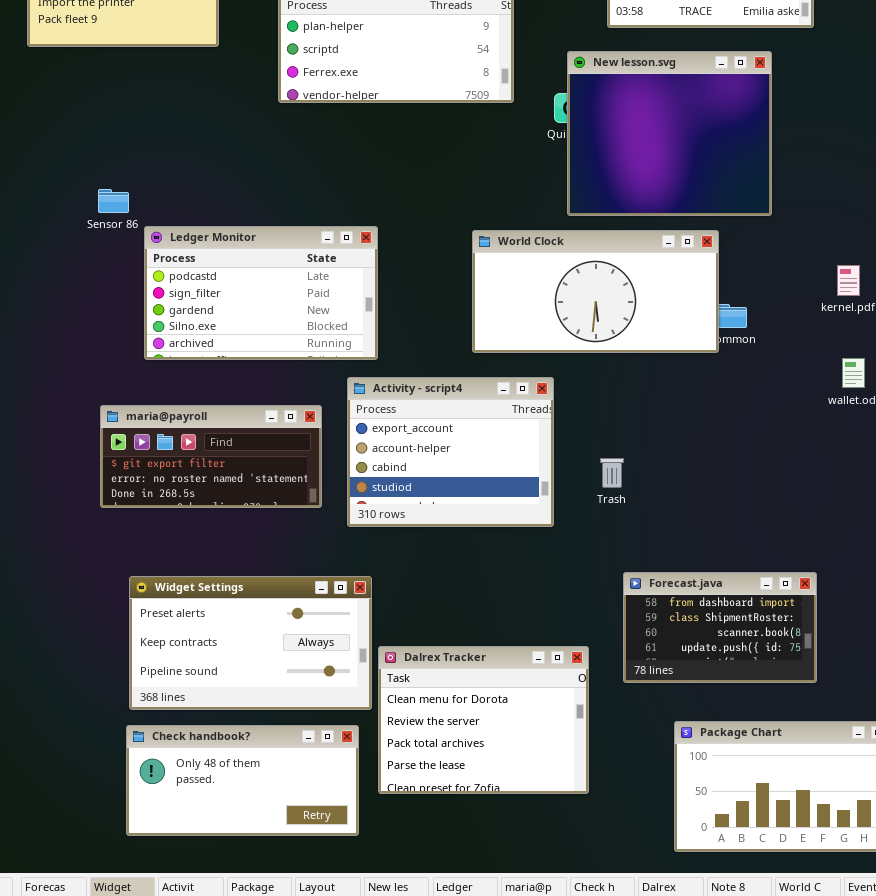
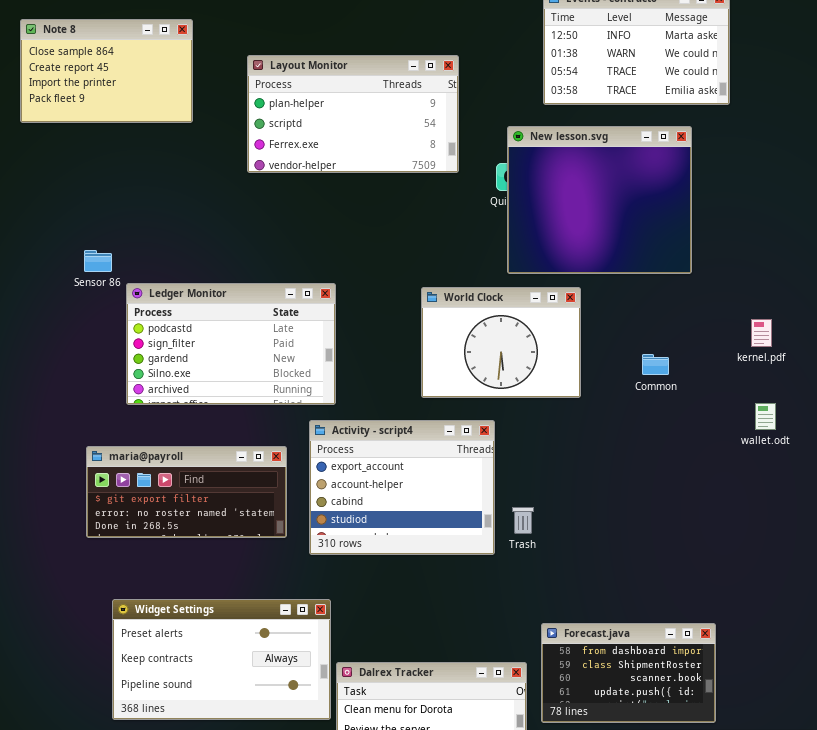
World Clock: [472,230,719,353] -> [421,287,581,398], resized
Trash: [600,458,624,488] -> [512,507,534,534], moved
Forecast.java: [623,572,817,683] -> [541,623,716,723], moved

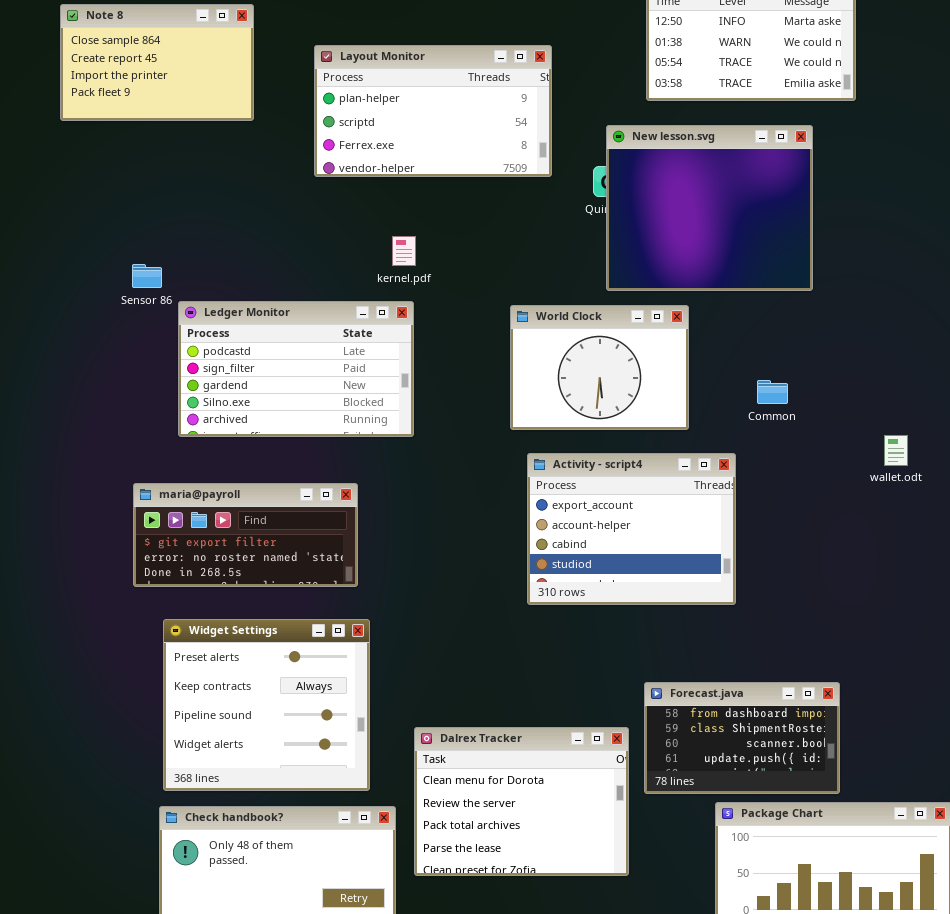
kernel.pdf: [751,319,772,347] -> [392,236,416,266], moved
Activity - script4: [309,420,495,555] -> [527,453,736,605], moved
Widget Settings: [112,599,331,720] -> [163,619,370,791], resized

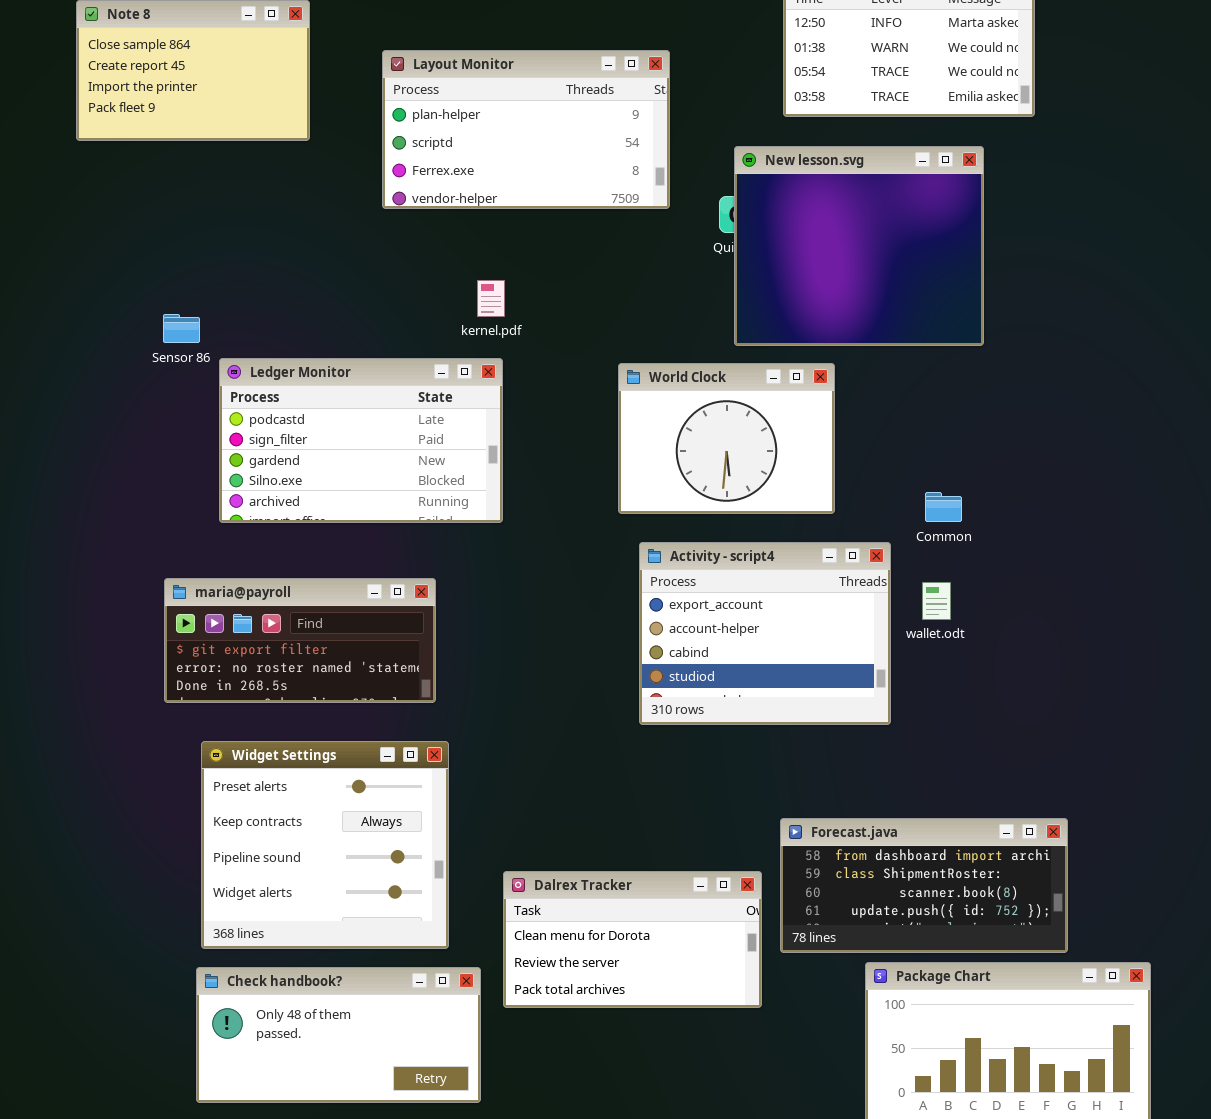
Common: [757,380,788,404] -> [925,492,962,522], moved
wallet.odt: [884,435,908,466] -> [922,582,951,620], moved
Forecast.java: [644,682,840,794] -> [780,818,1068,953], resized
Dalrex Tracker: [414,727,629,876] -> [503,871,762,1008], resized

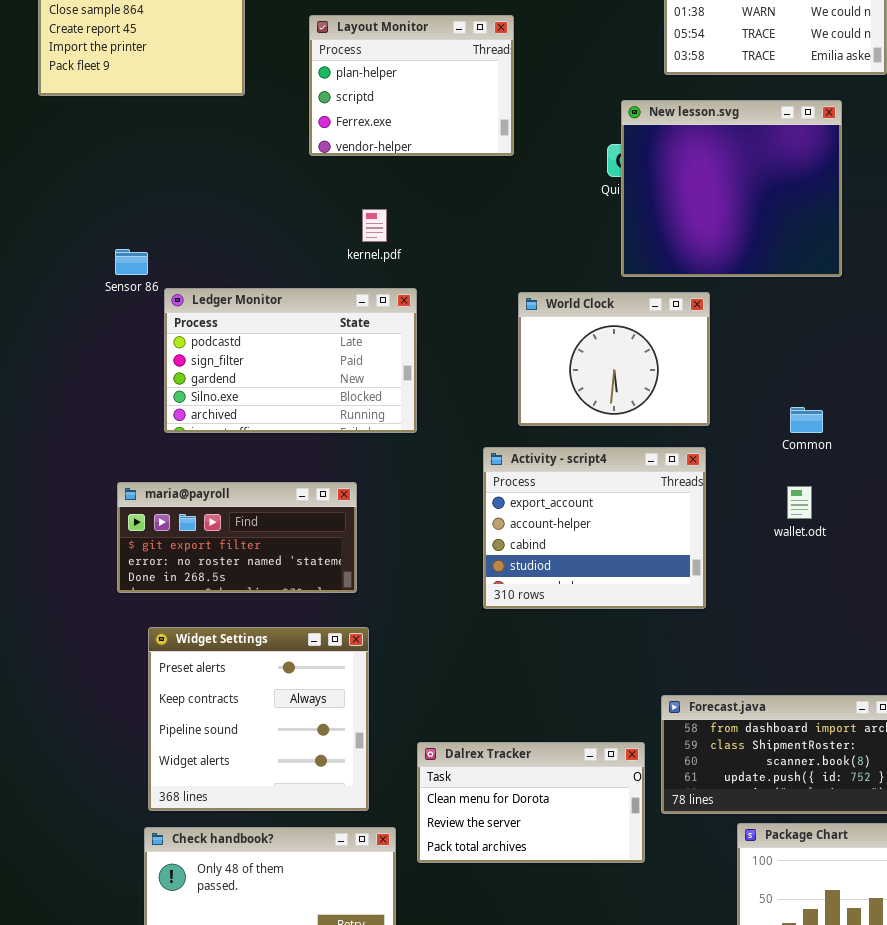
Layout Monitor: [382,50,670,209] -> [309,15,514,156], resized
kernel.pdf: [477,280,505,317] -> [362,209,387,242], moved
Activity - script4: [639,542,891,725] -> [483,447,706,609], moved

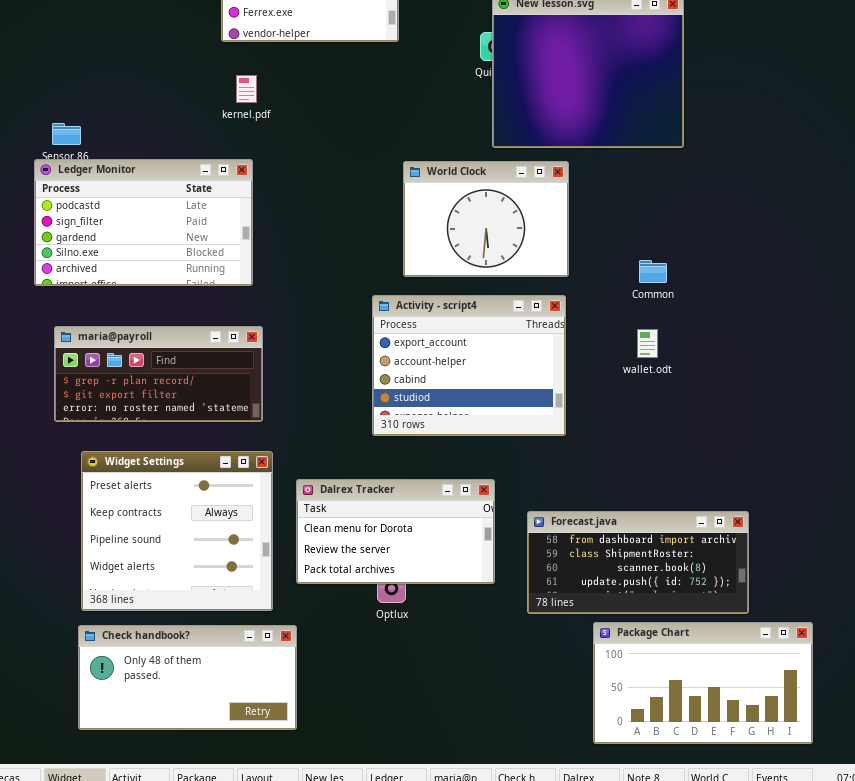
kernel.pdf: [362,209,387,242] -> [236,75,257,103], moved
Ledger Monitor: [164,288,417,433] -> [34,159,253,286], moved
maria@payroll: [117,482,357,593] -> [54,326,263,422], scrolled up 1 row
Dalrex Tracker: [417,742,645,863] -> [296,479,495,584], moved

